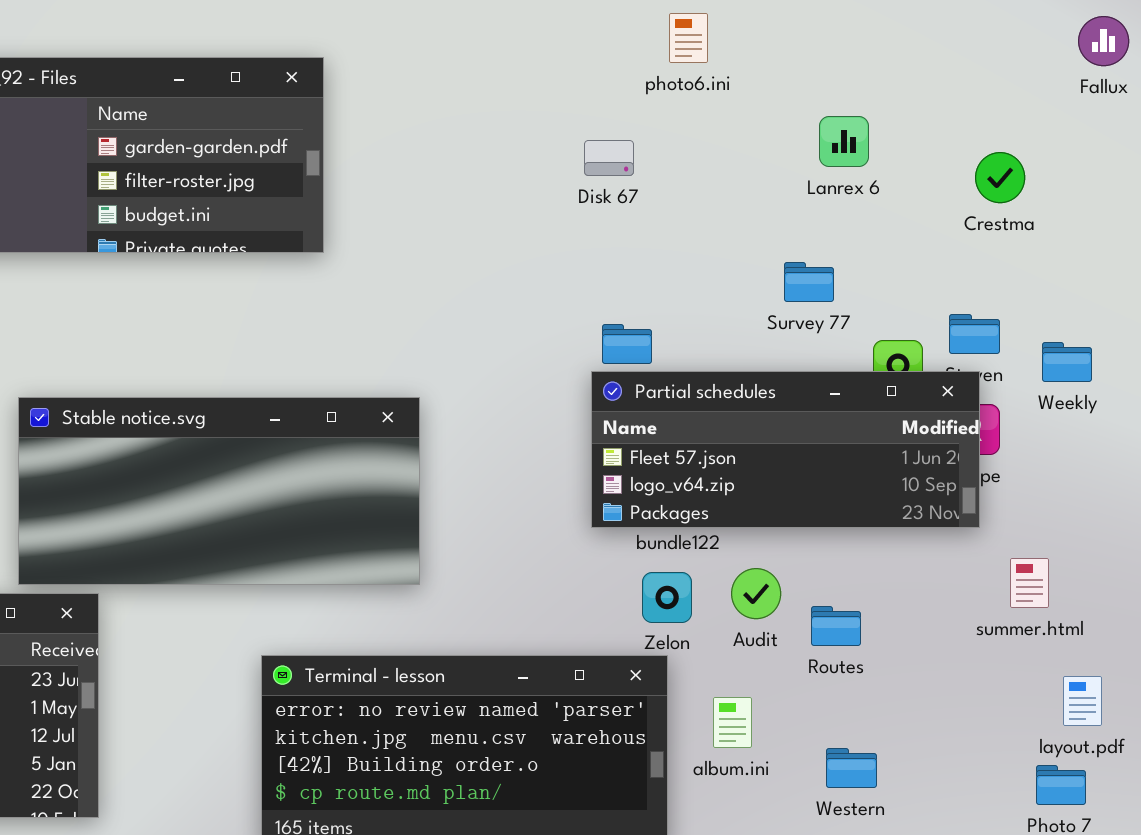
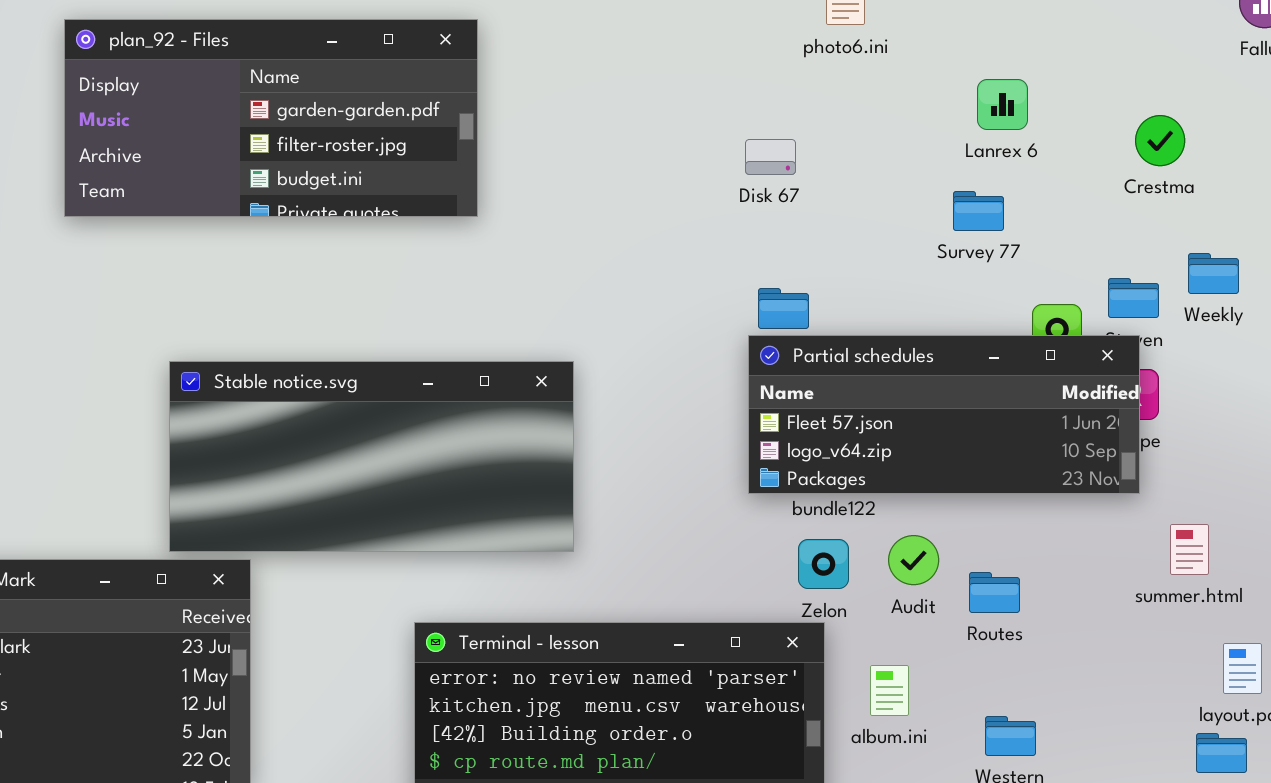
Disk 67: [584,140,634,176] -> [745,139,796,175], moved
Survey 77: [784,262,834,302] -> [953,191,1004,231], moved
Weekly: [1042,342,1092,382] -> [1188,253,1239,294], moved

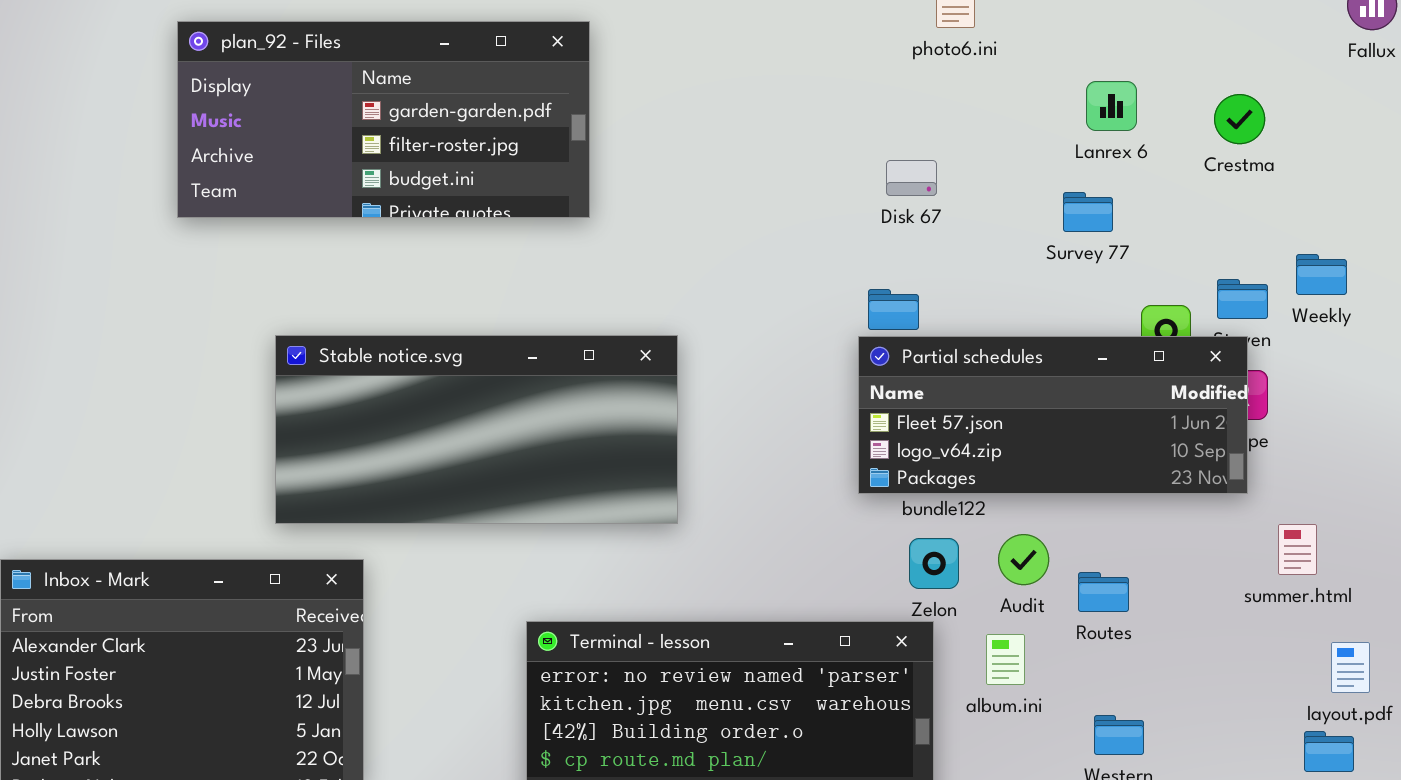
Crestma: [1135,115,1185,166] -> [1214,94,1265,144], moved
Disk 67: [745,139,796,175] -> [886,160,937,196], moved
Stable notice.svg: [169,361,574,552] -> [275,335,678,524], moved
album.ini: [870,665,909,716] -> [986,634,1025,685], moved

